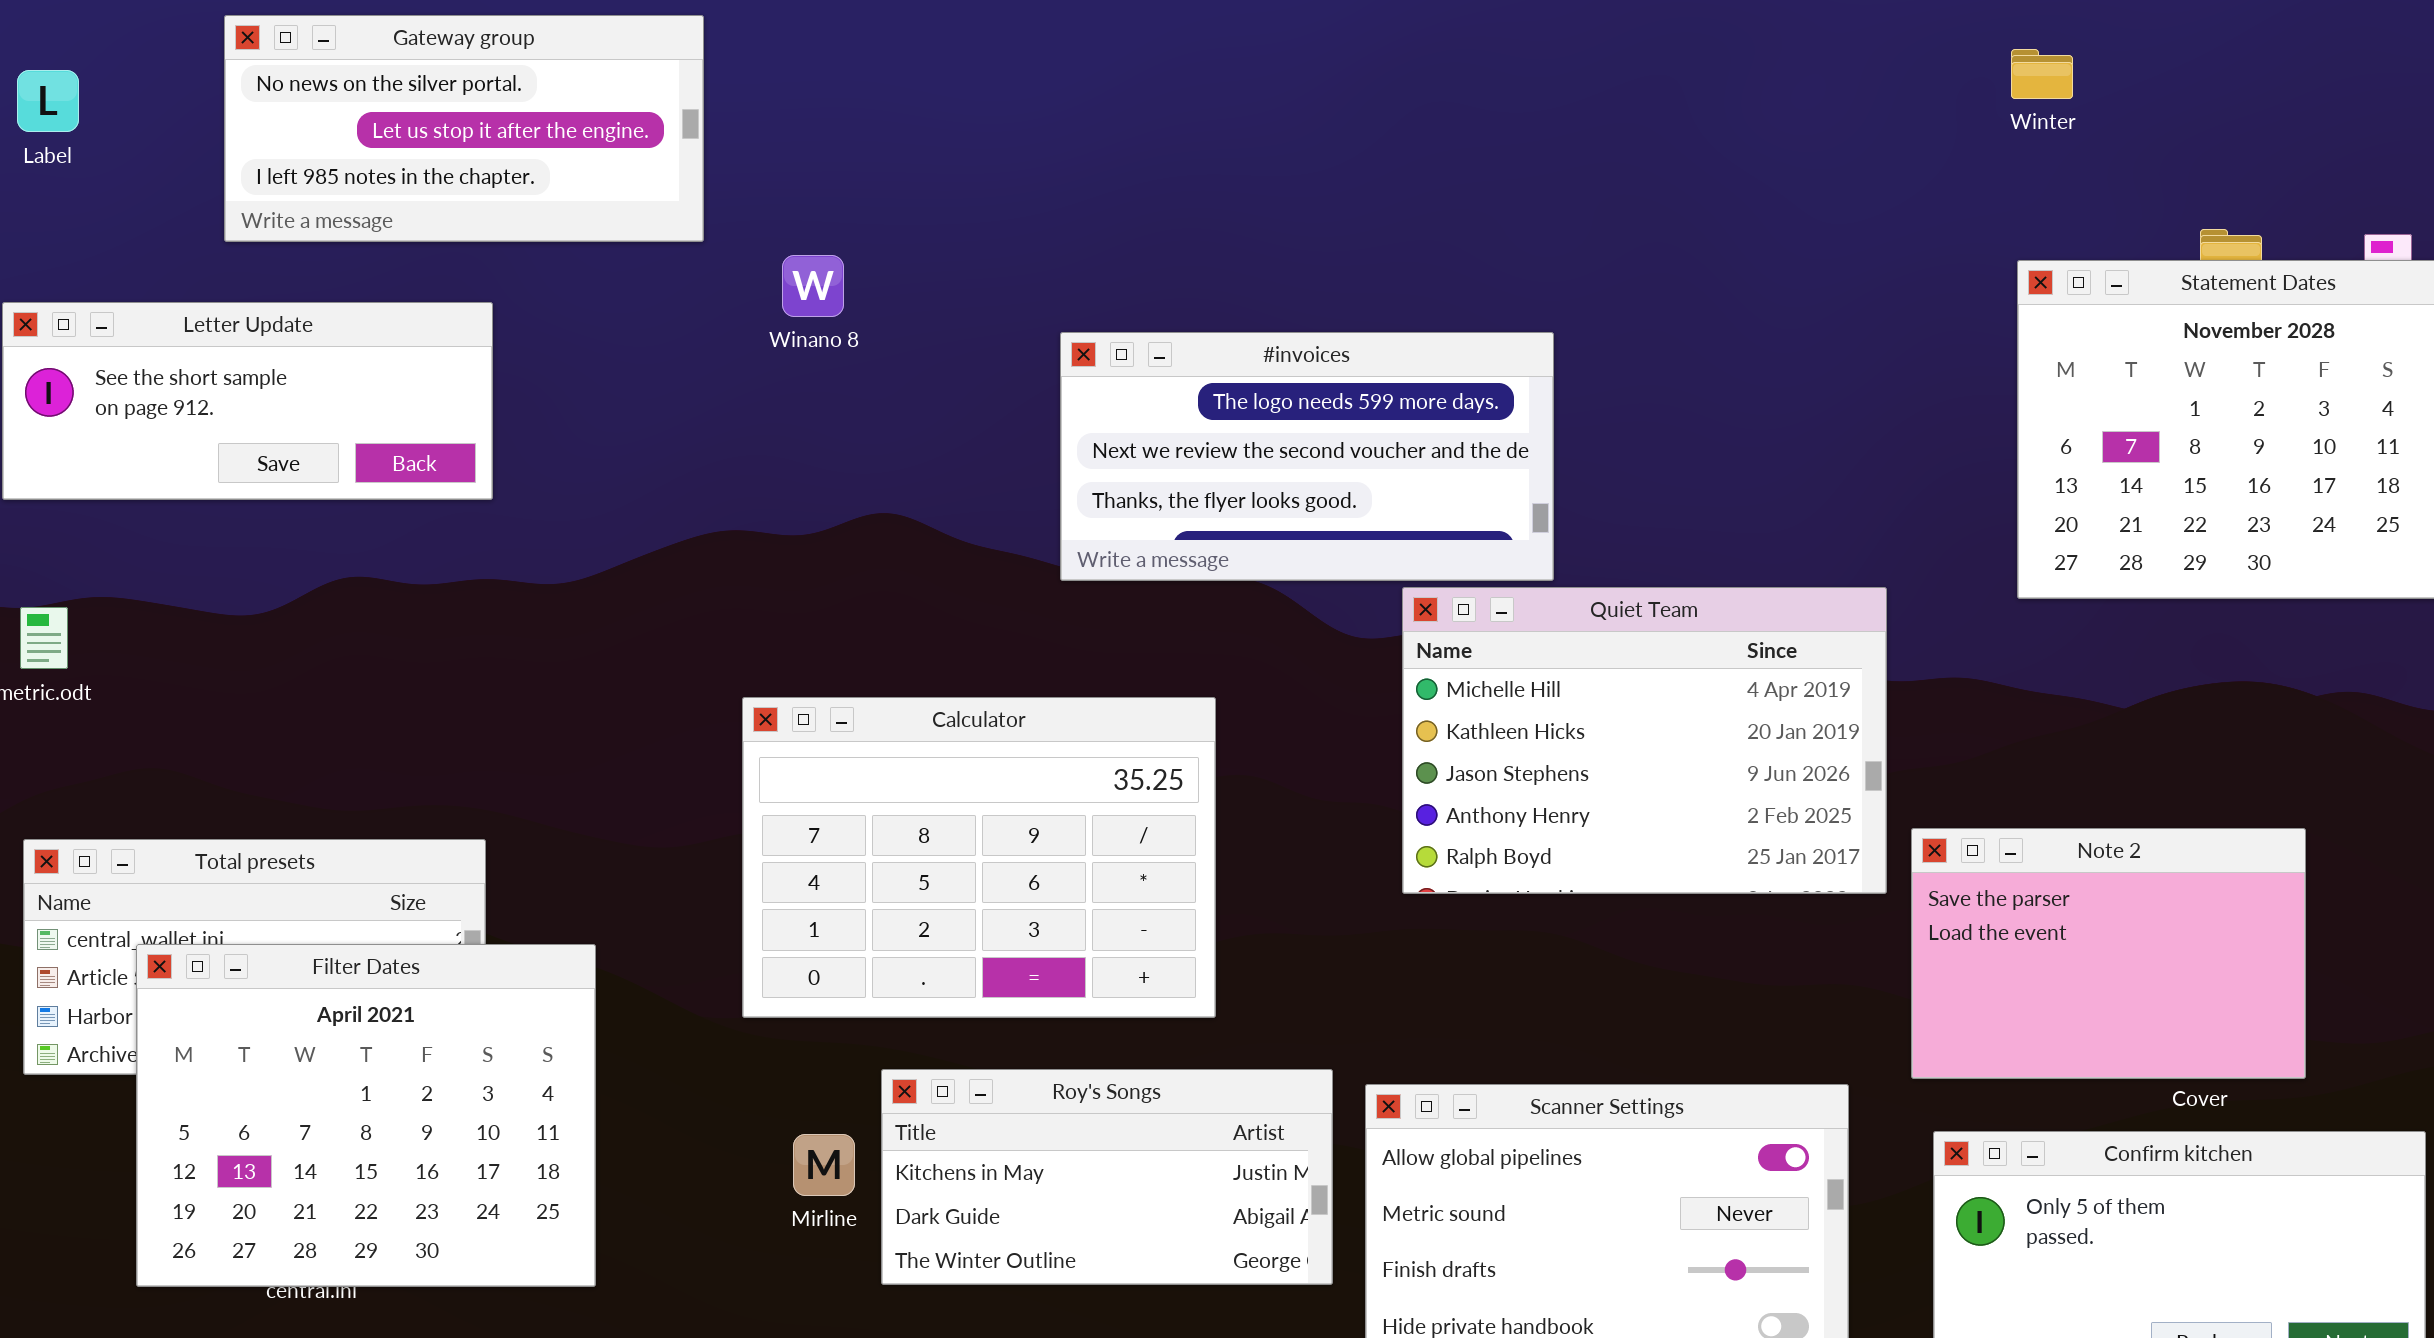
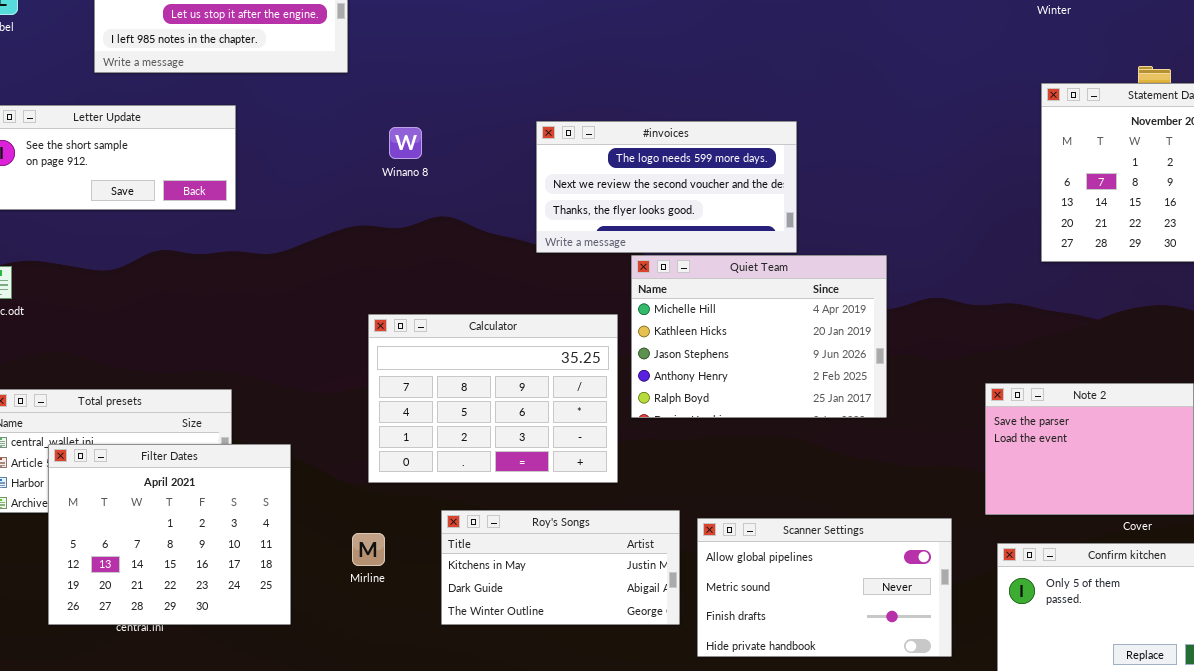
Winano 8: [782,255,844,317] -> [389,127,422,159], moved
Quiet Team: [1402,587,1887,894] -> [631,255,887,418], moved
Mirline: [793,1134,855,1196] -> [352,533,385,566], moved

